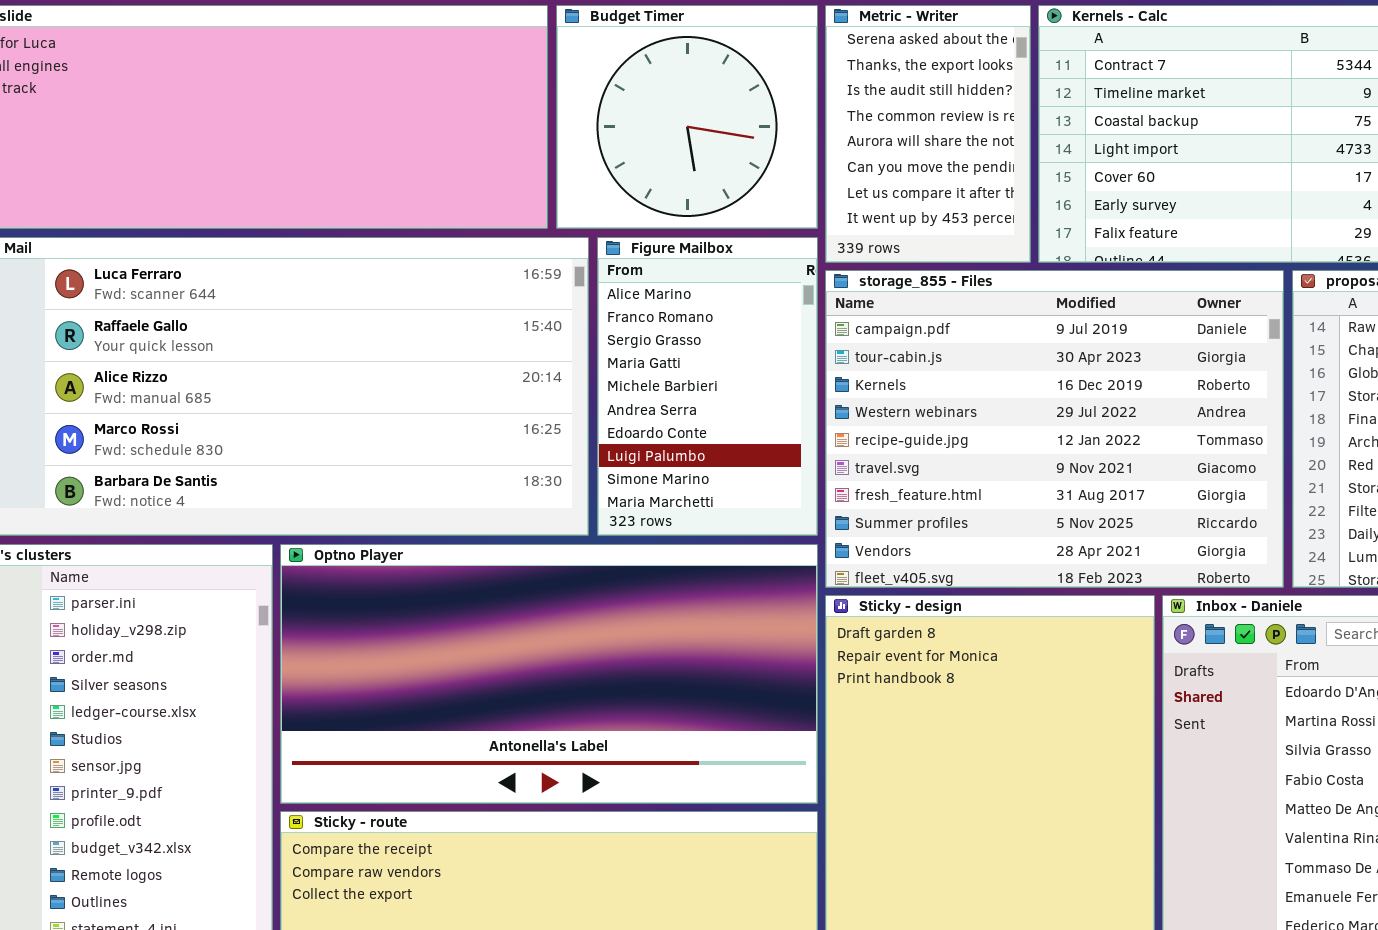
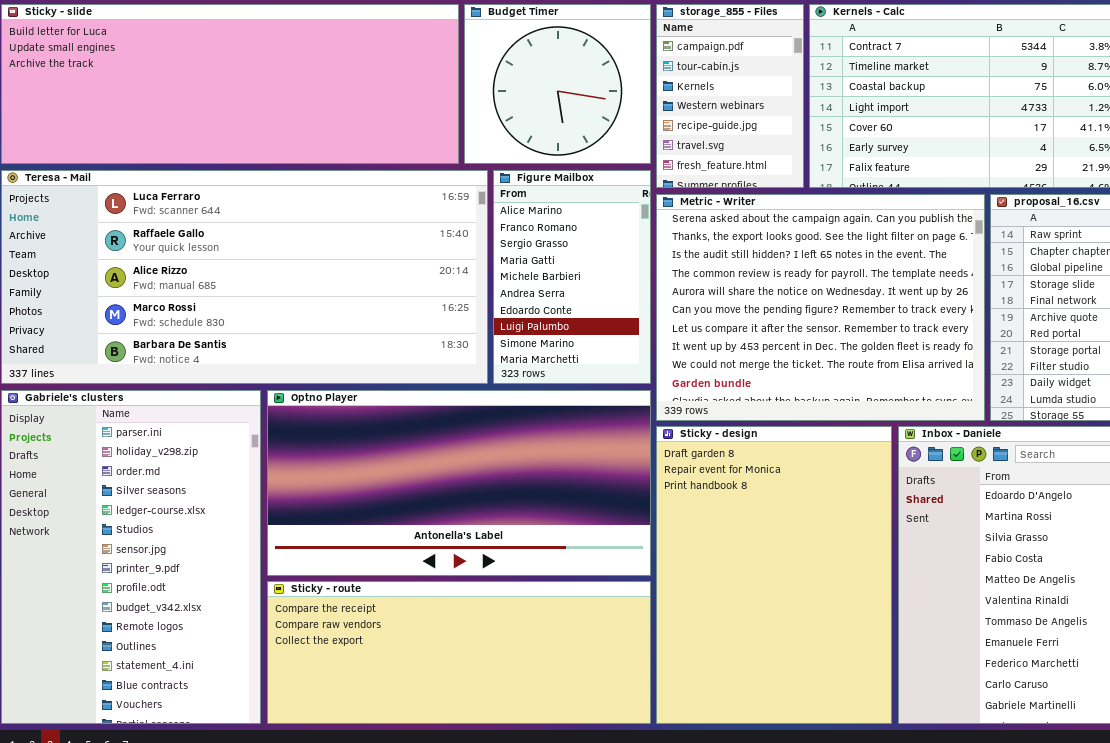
Metric - Writer: [825,5,1031,263] -> [656,194,985,421], moved, resized
storage_855 - Files: [825,270,1284,588] -> [656,4,804,188], moved, resized

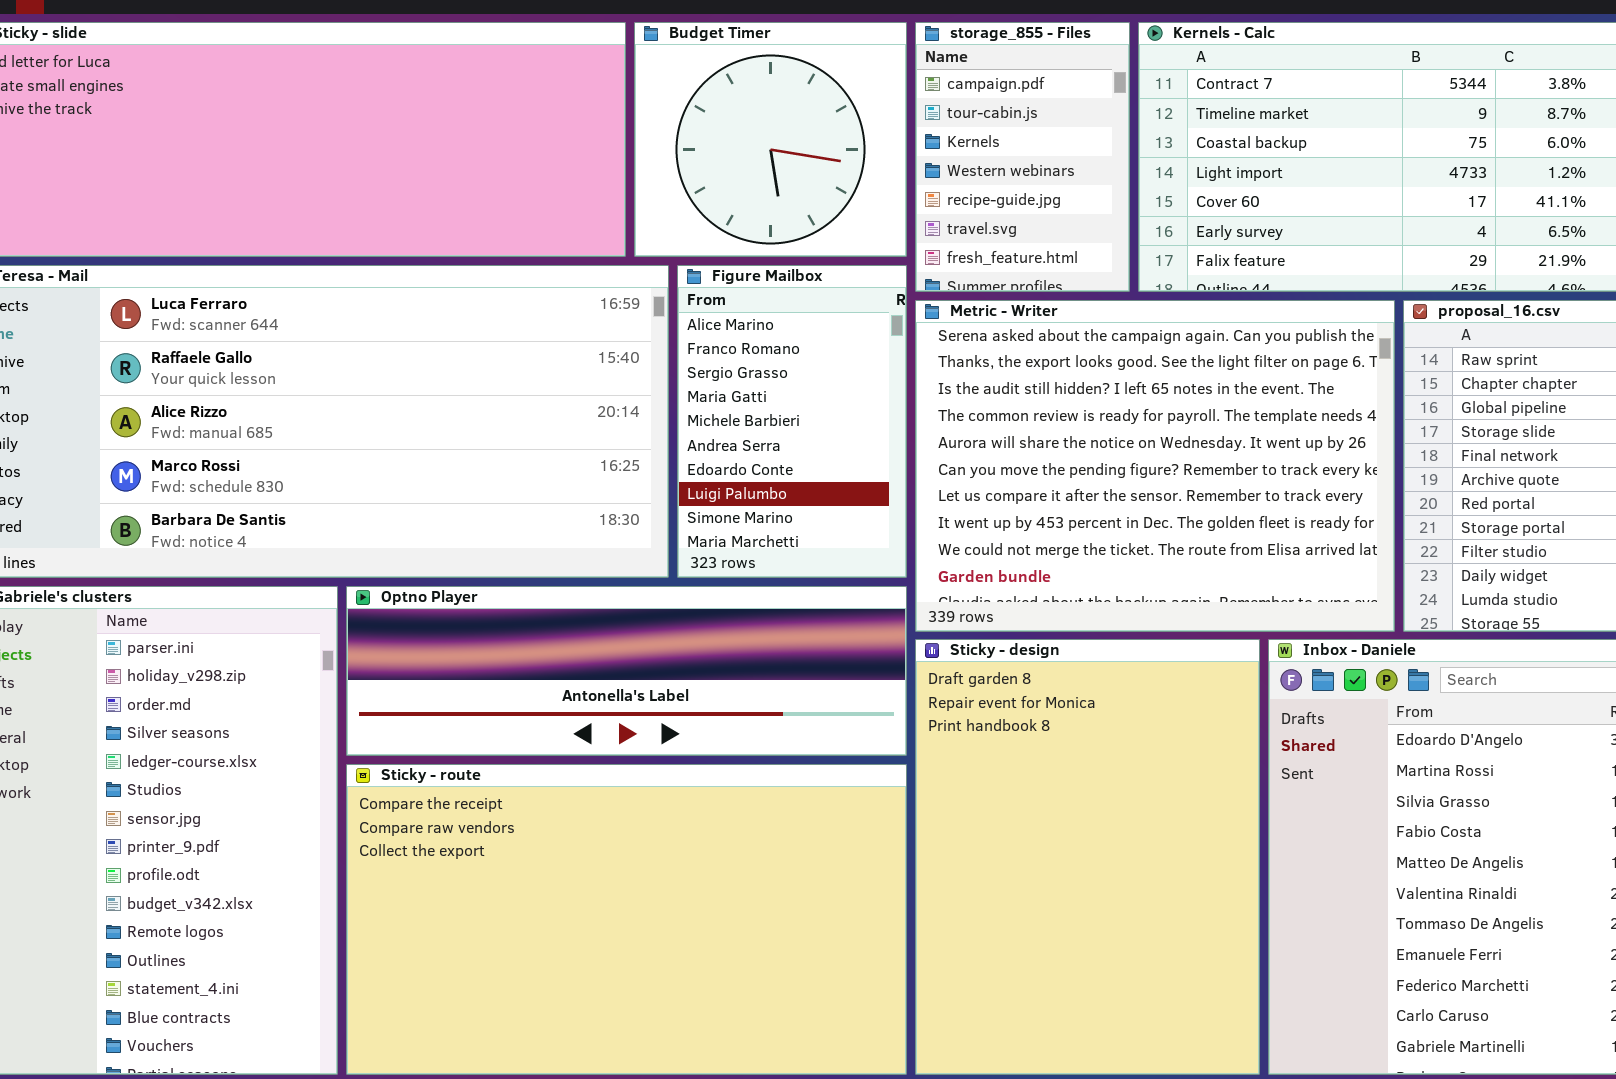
Optno Player: [267,390,651,576] -> [346,586,907,756], resized
Sticky - route: [267,581,651,724] -> [346,764,907,1075], resized

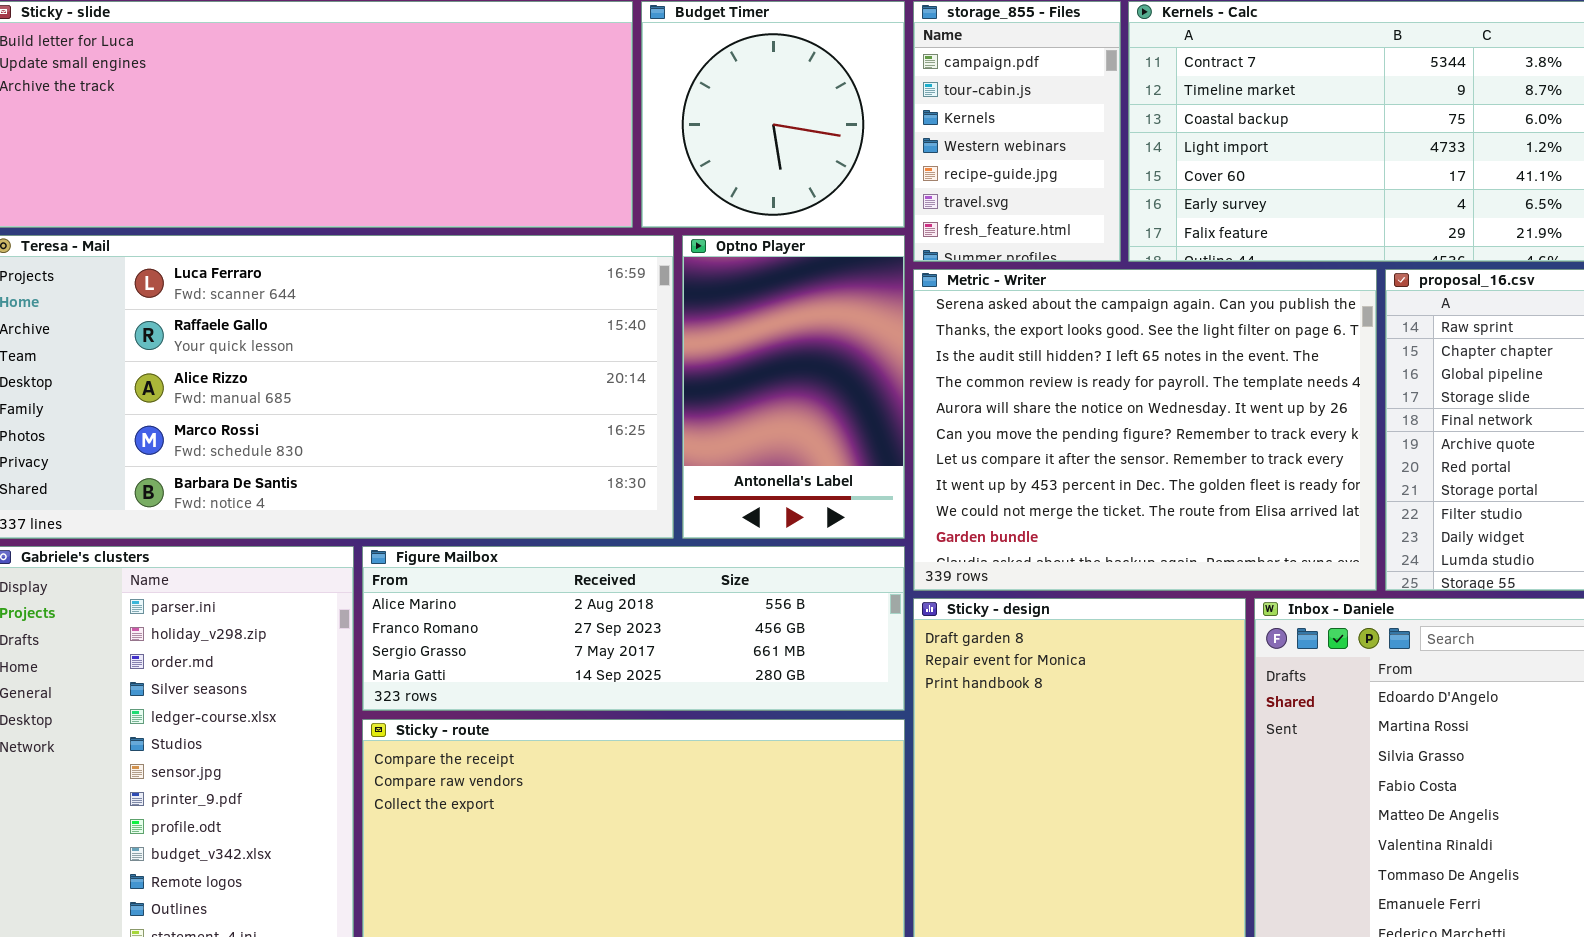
Figure Mailbox: [677,265,907,578] -> [362,546,905,711], moved, resized
Optno Player: [346,586,907,756] -> [682,235,905,539], moved, resized

